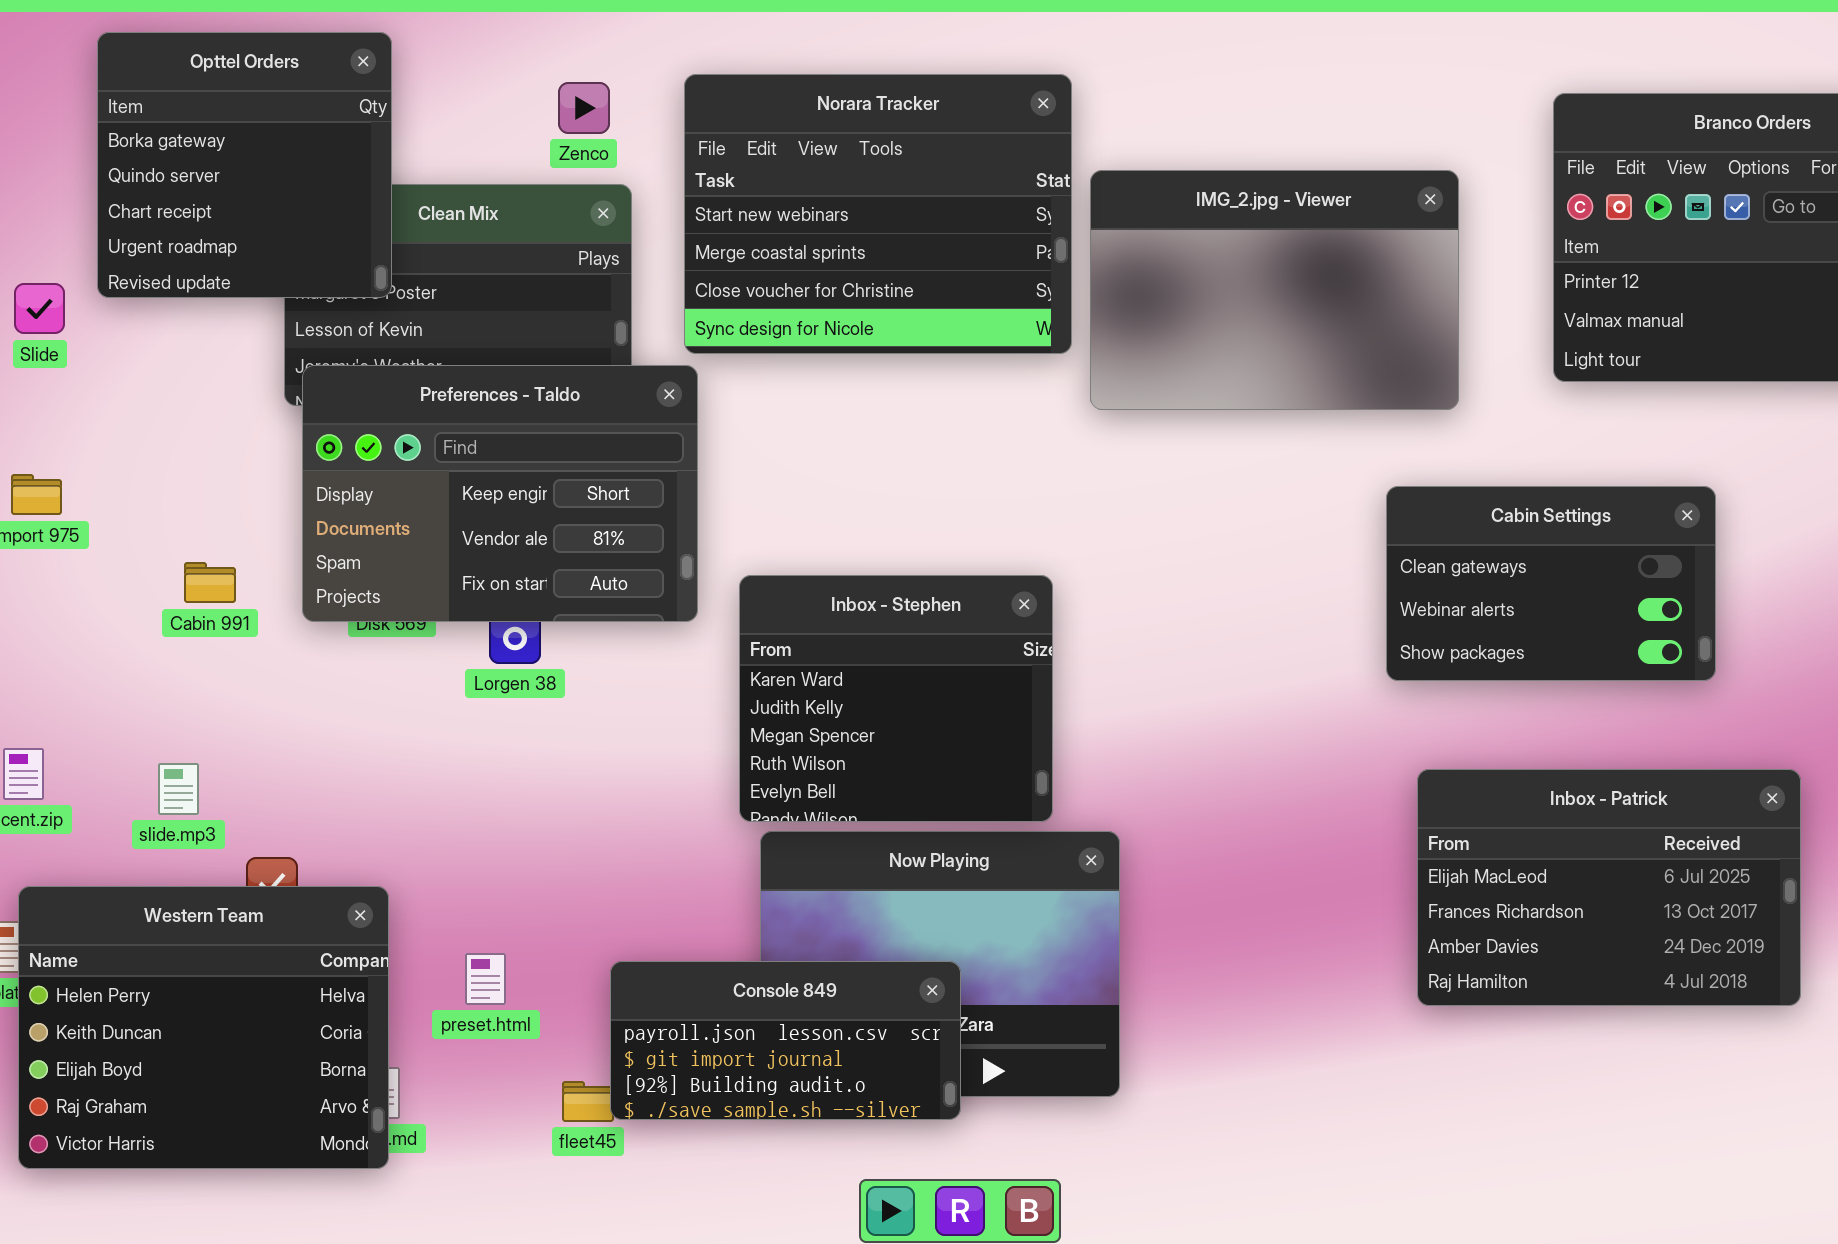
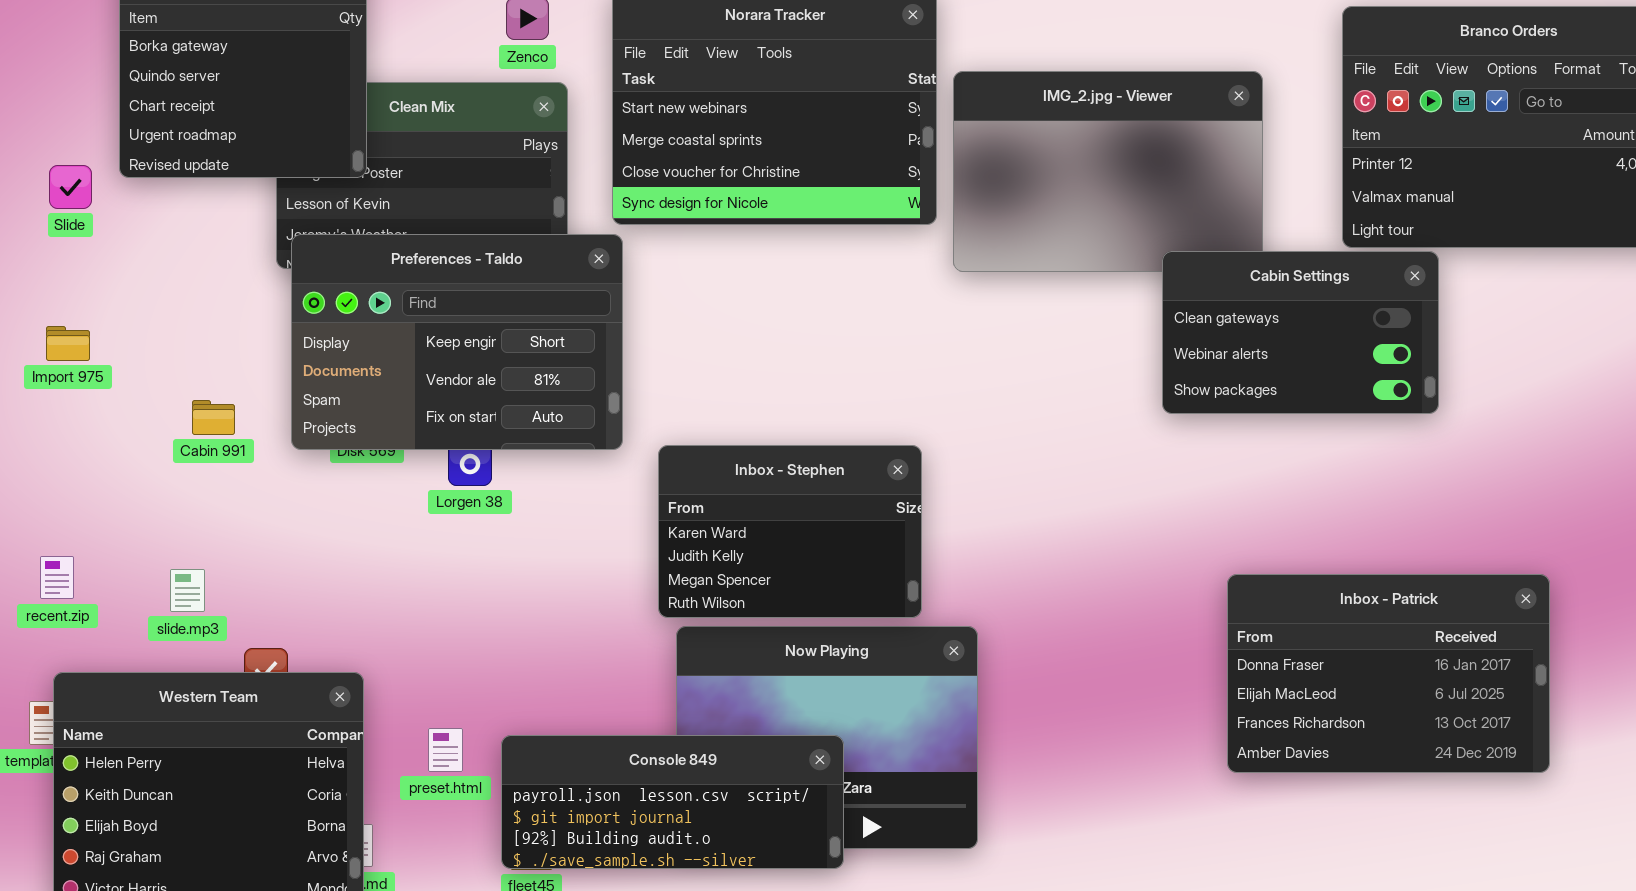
Cabin Settings: [1386,486,1716,681] -> [1162,251,1439,414], moved
Inbox - Stephen: [739,575,1053,822] -> [658,445,922,618], resized
Inbox - Patrick: [1417,769,1801,1006] -> [1227,574,1550,773], scrolled up 1 row
Console 849: [610,961,961,1120] -> [501,735,844,869], resized

